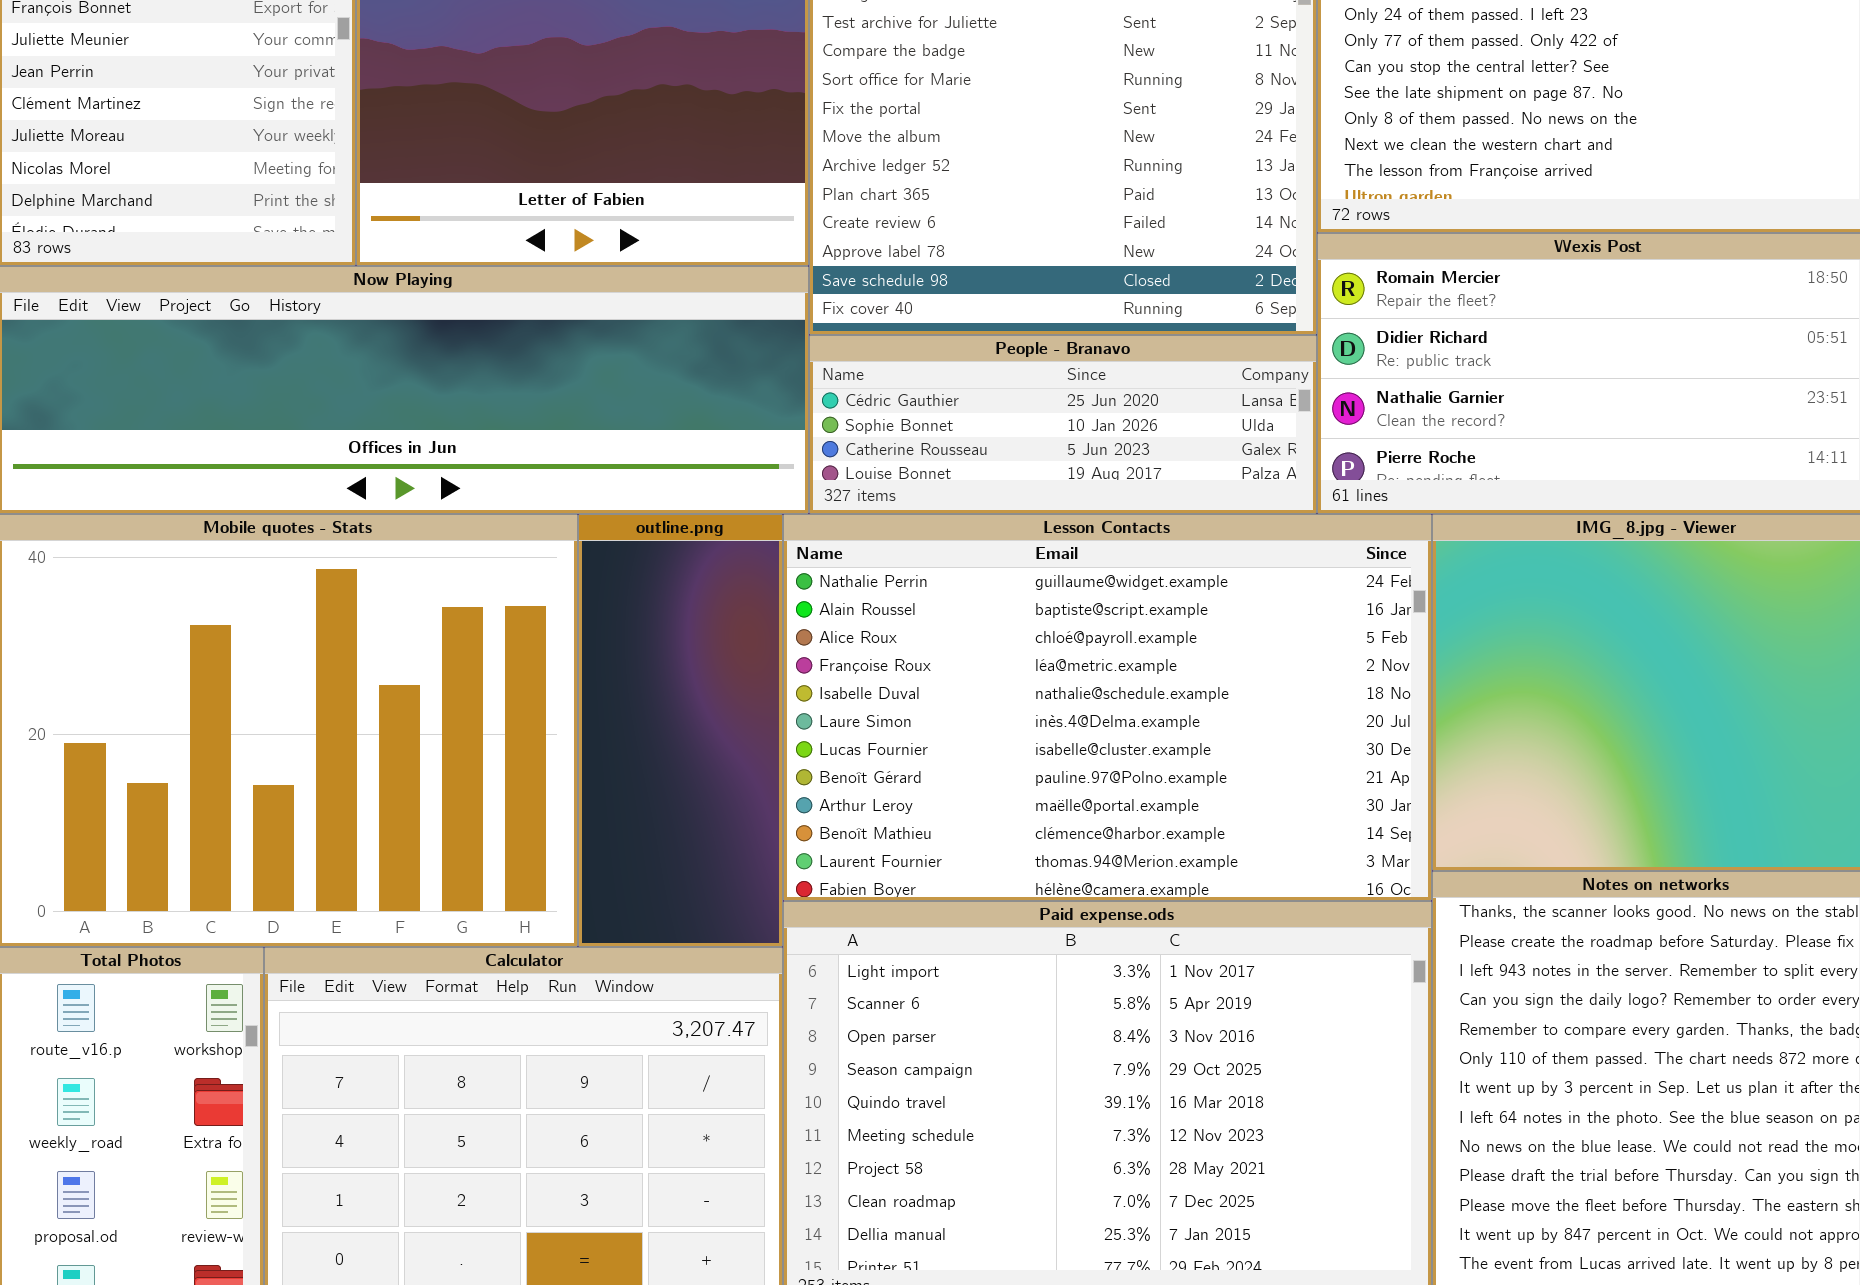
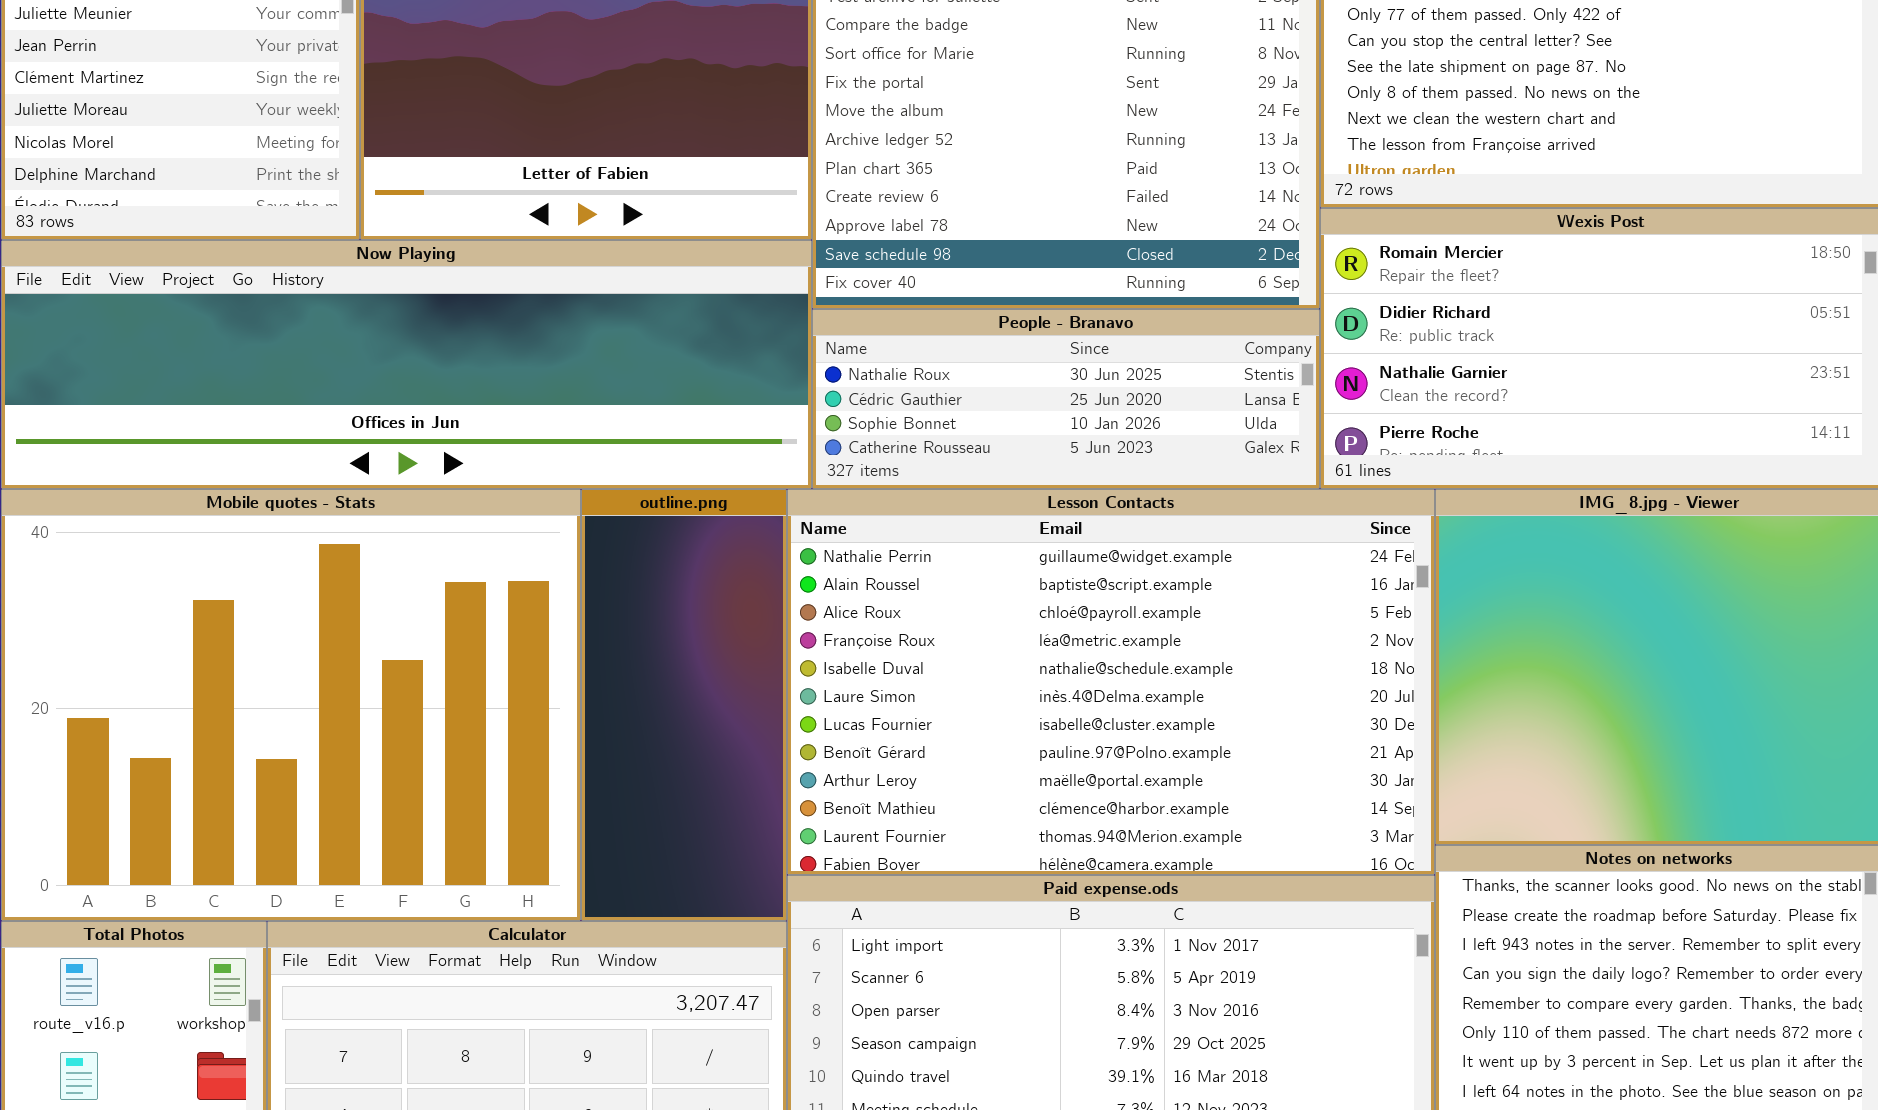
People - Branavo: [809,335,1317,514] -> [812,309,1320,489], scrolled up 1 row

